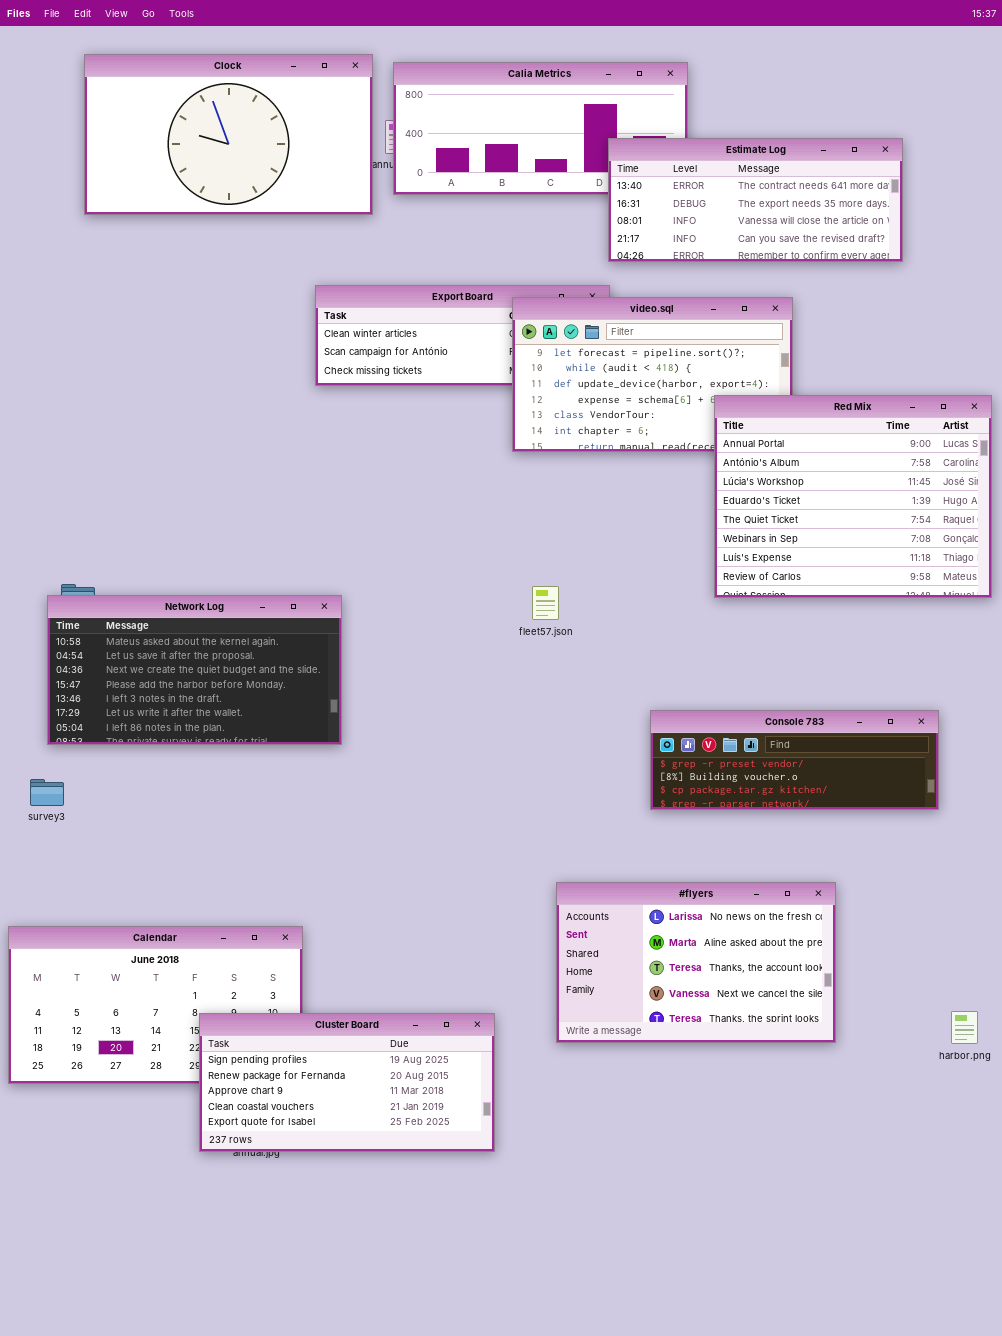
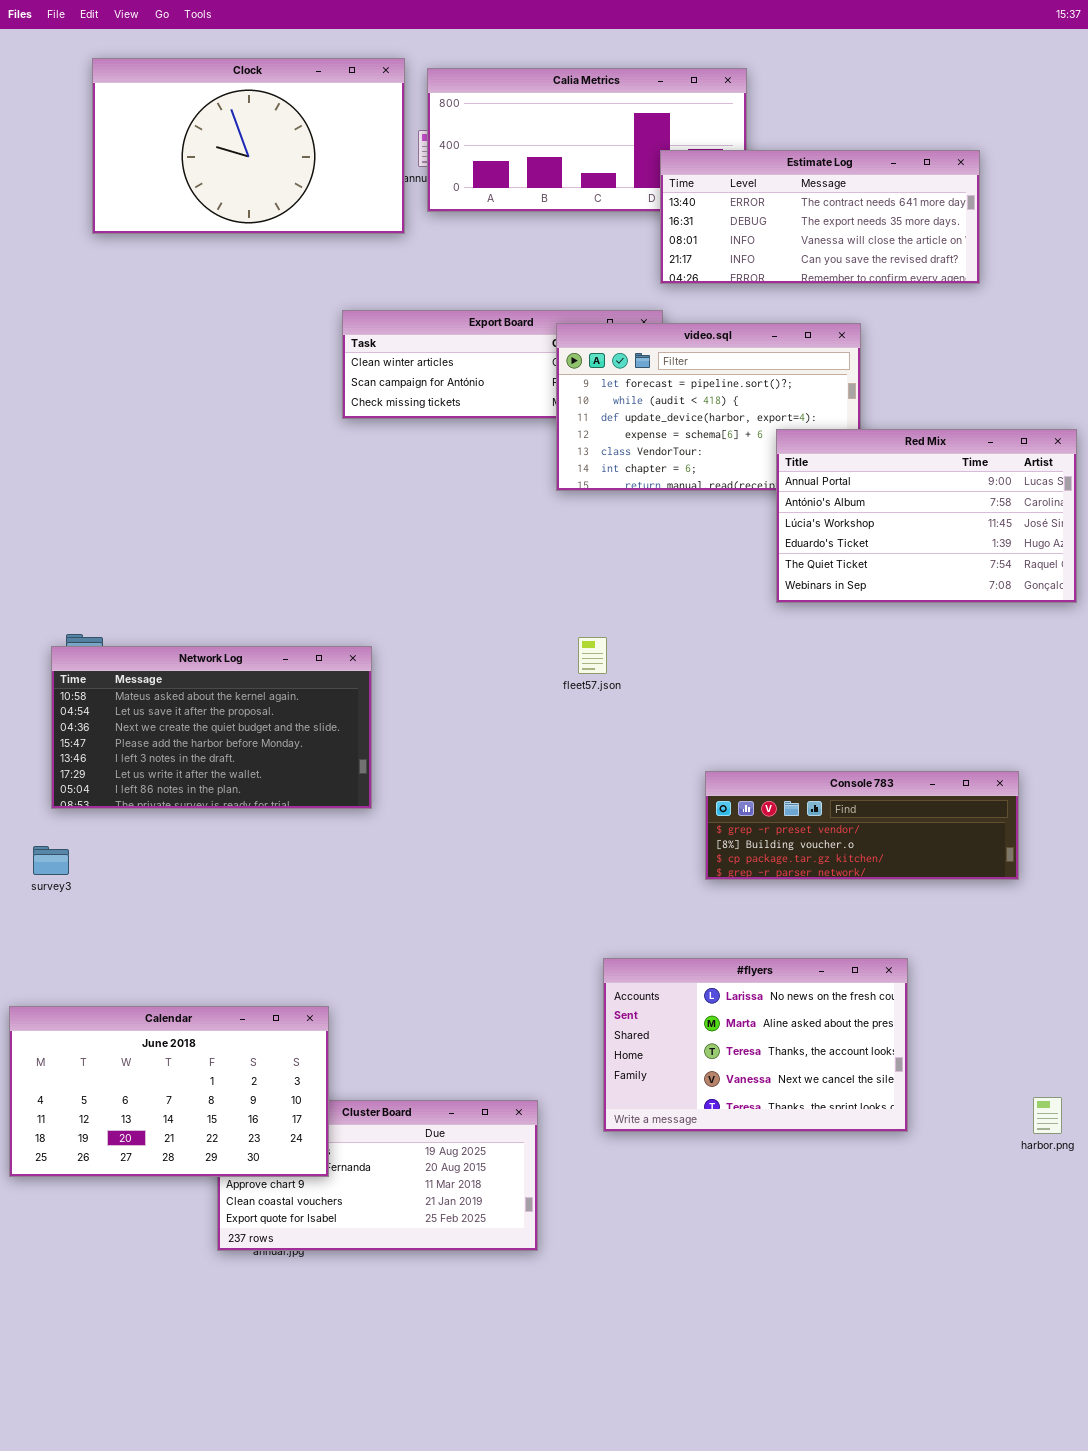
Red Mix: [714,395,992,598] -> [776,429,1077,603], resized
Calendar: [8,926,303,1084] -> [9,1006,329,1177], raised

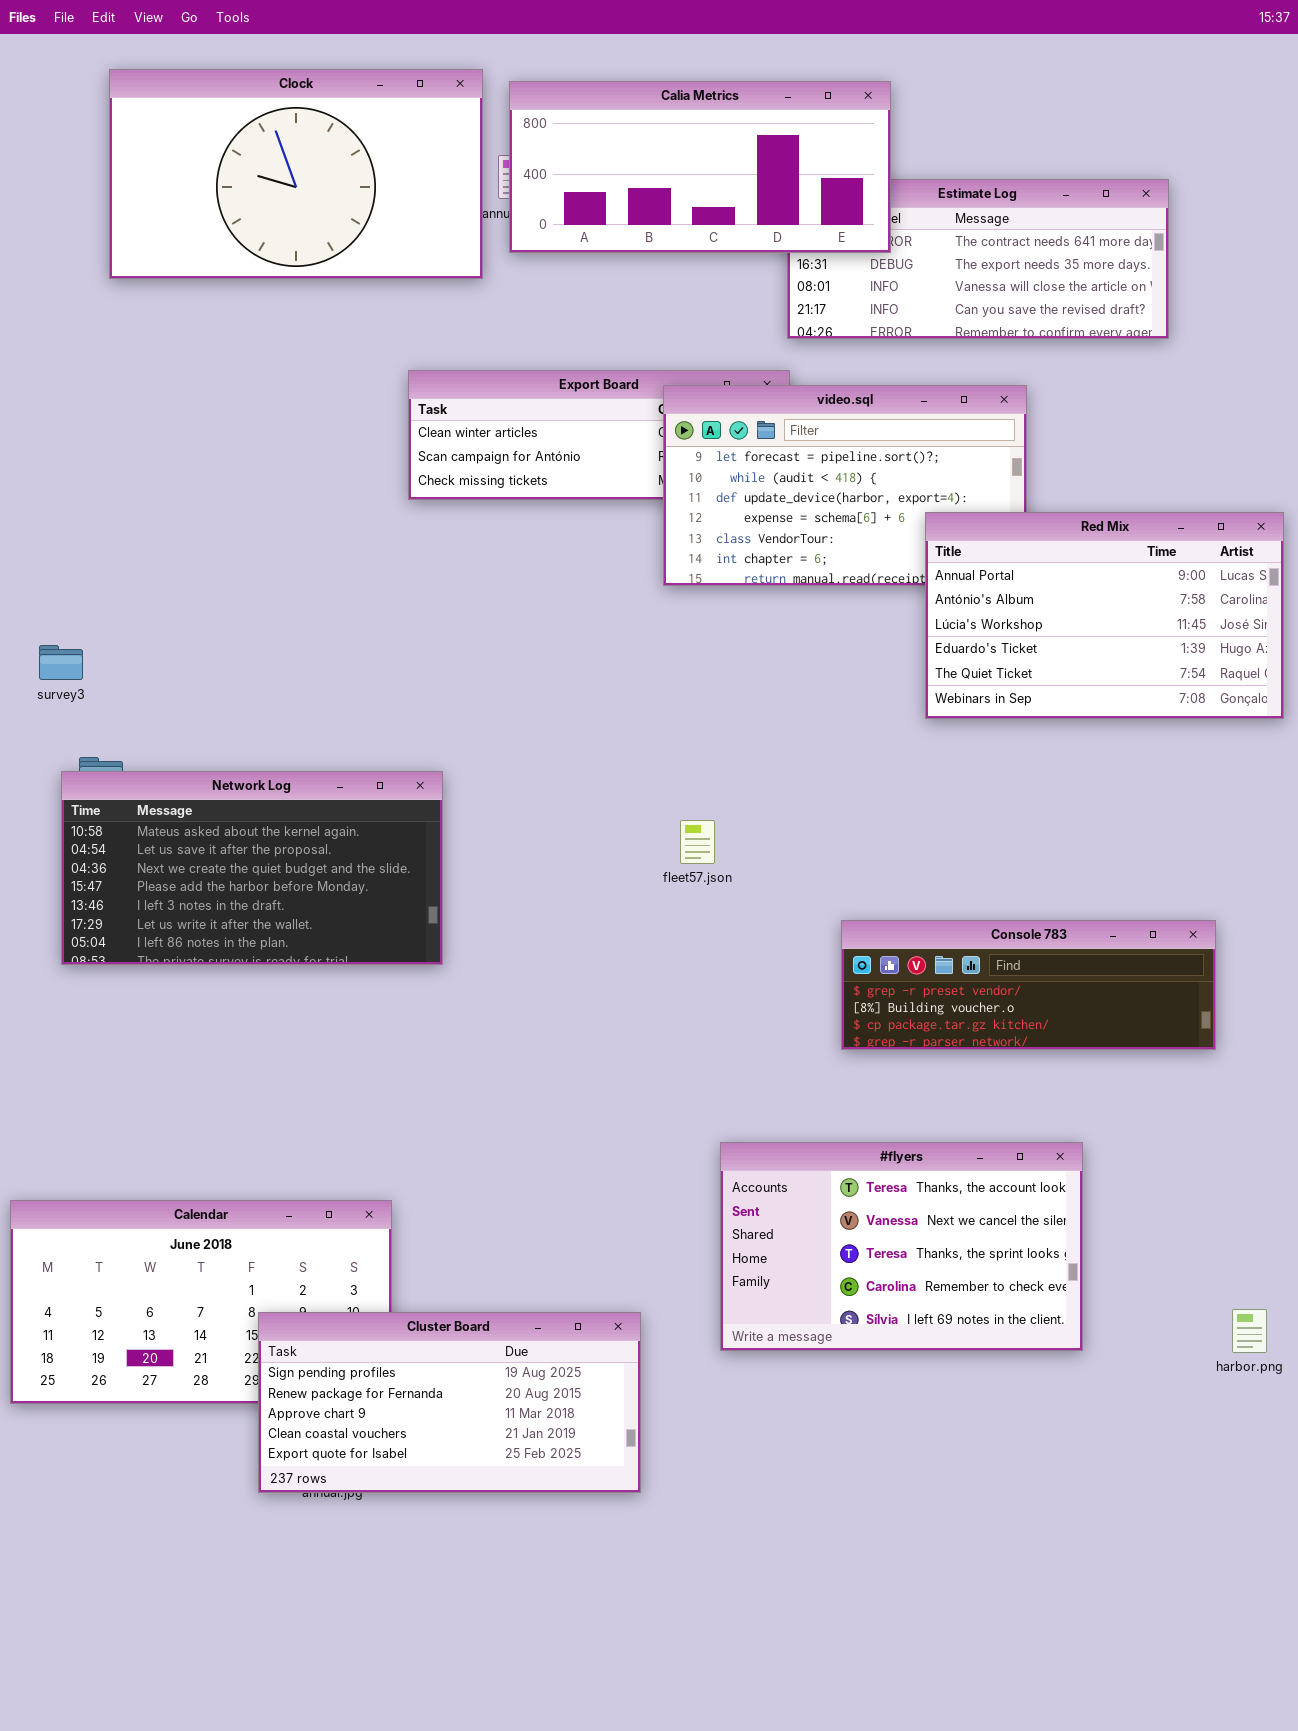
Calia Metrics: [427,68,747,212] -> [509,81,891,253], raised
fleet57.json: [578,637,607,674] -> [680,820,715,864], moved
survey3: [33,846,69,875] -> [39,645,83,680], moved
#flyers: [603,958,908,1132] -> [720,1142,1083,1351], scrolled down 2 rows
Cluster Board: [217,1100,538,1251] -> [258,1312,641,1493], raised

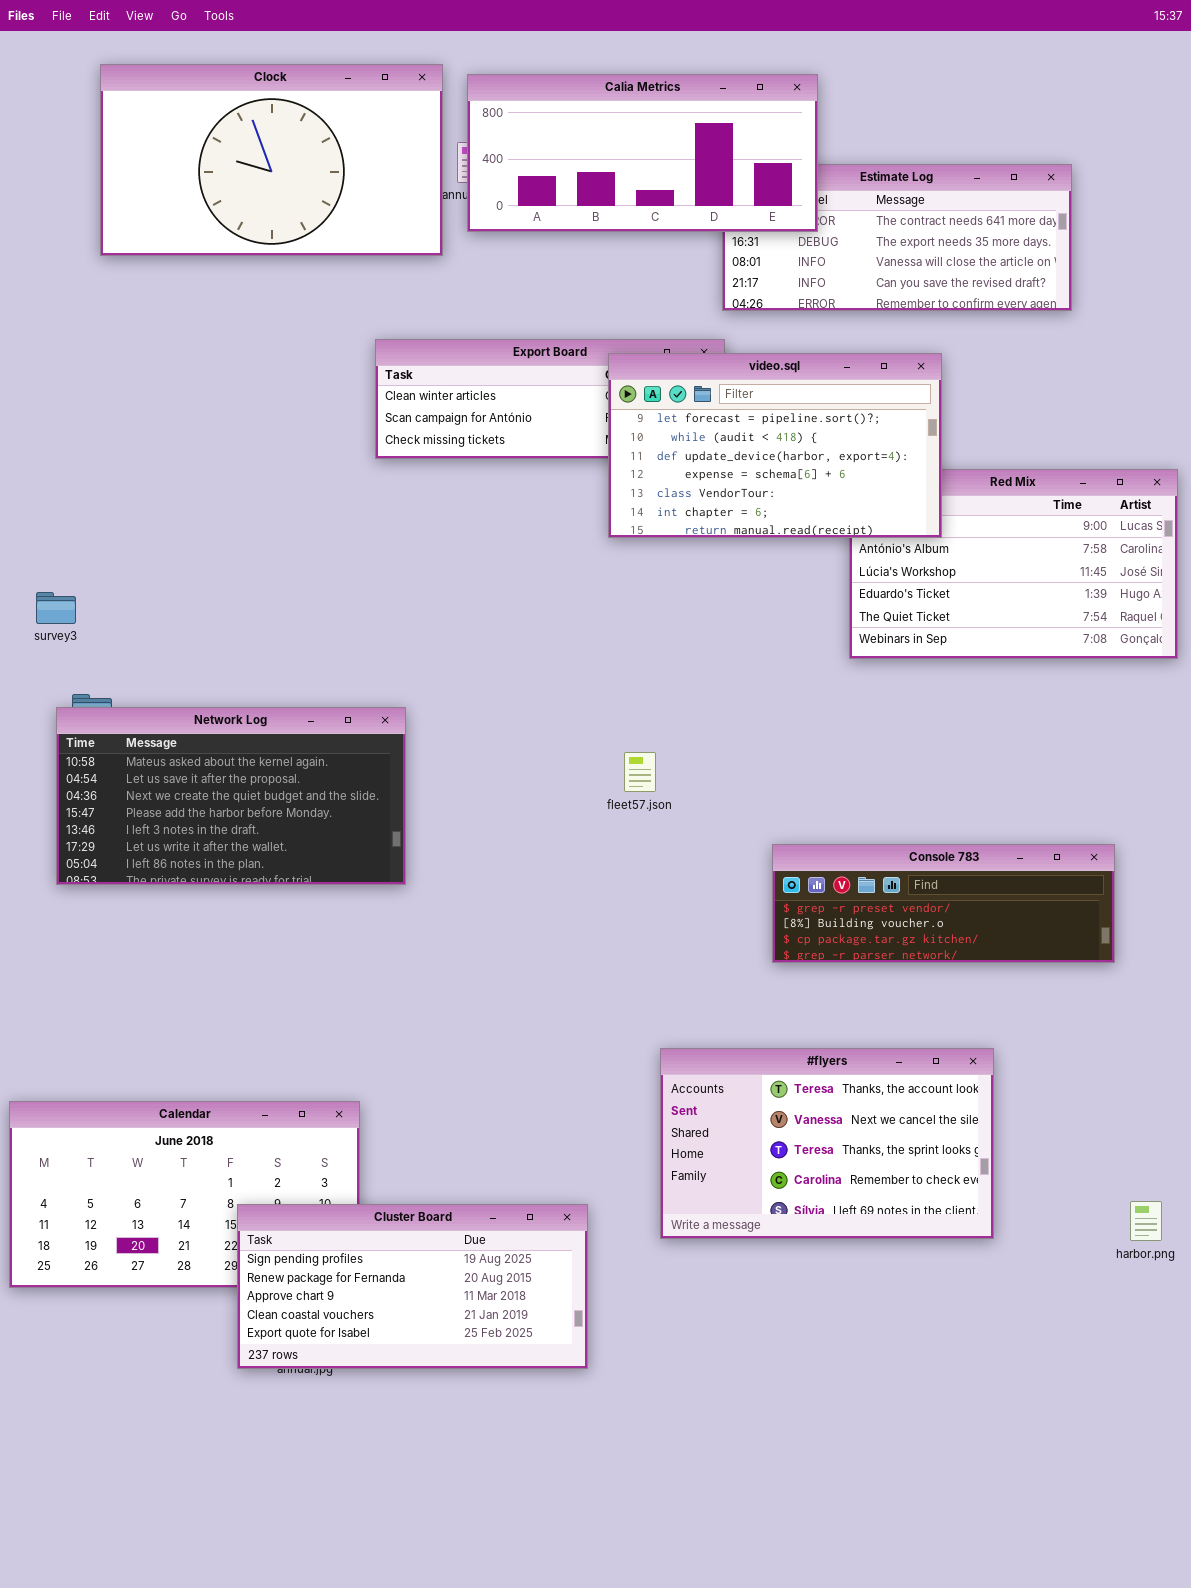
video.sql: [663,385,1027,586] -> [608,353,942,538], raised

